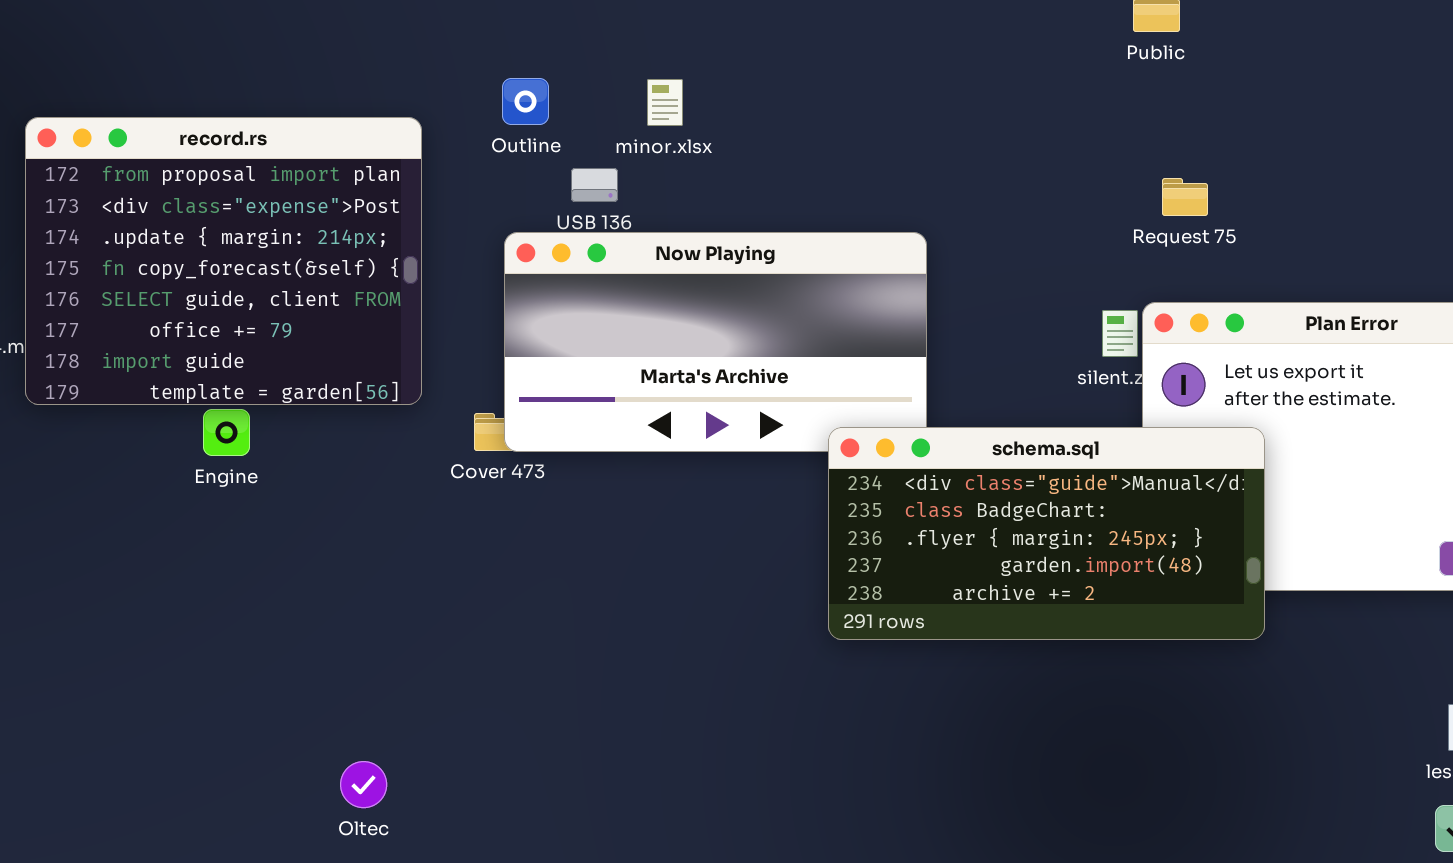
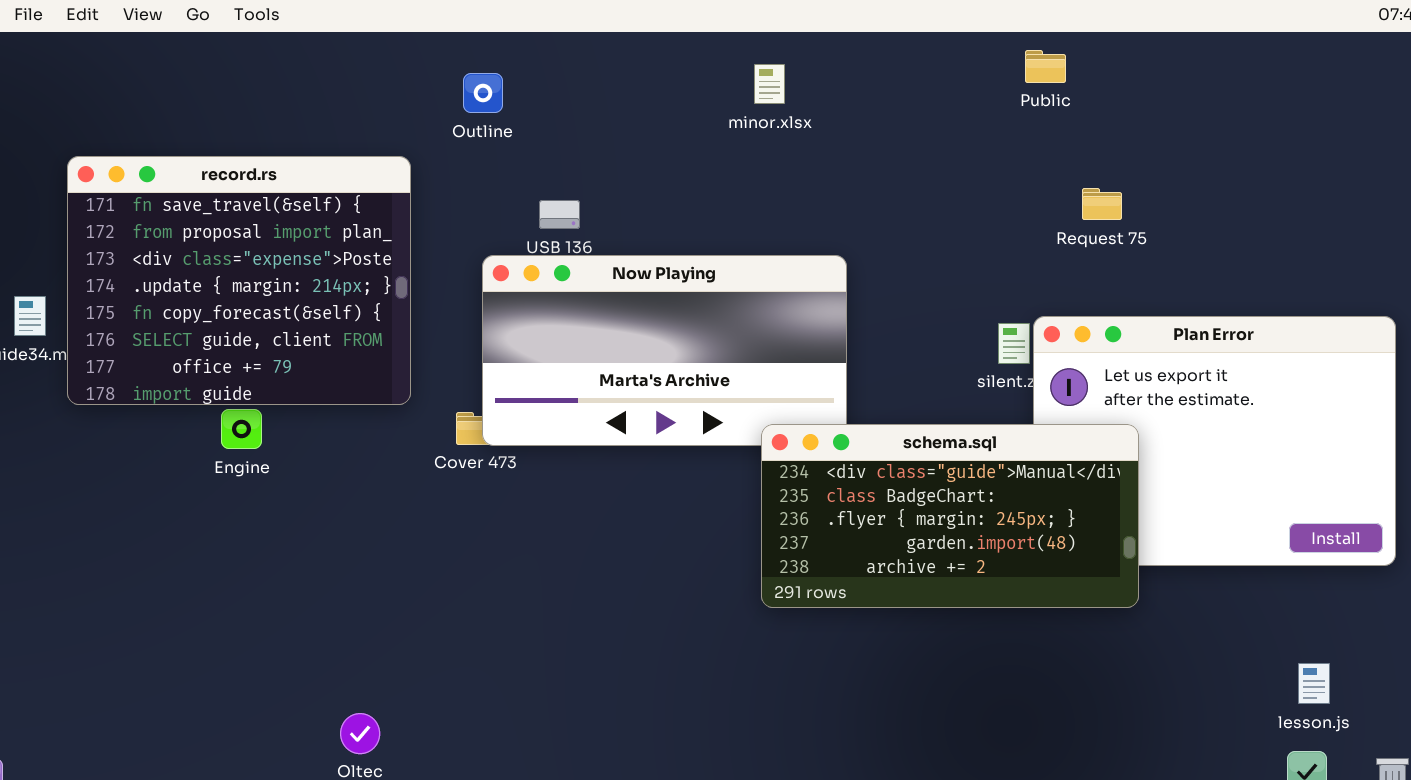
Outline: [502,78,549,125] -> [463,73,503,113], moved
minor.xlsx: [647,79,683,126] -> [754,64,785,104], moved
record.rs: [25,117,422,405] -> [67,156,411,405], scrolled up 1 row
Request 75: [1162,178,1208,216] -> [1082,188,1122,220], moved

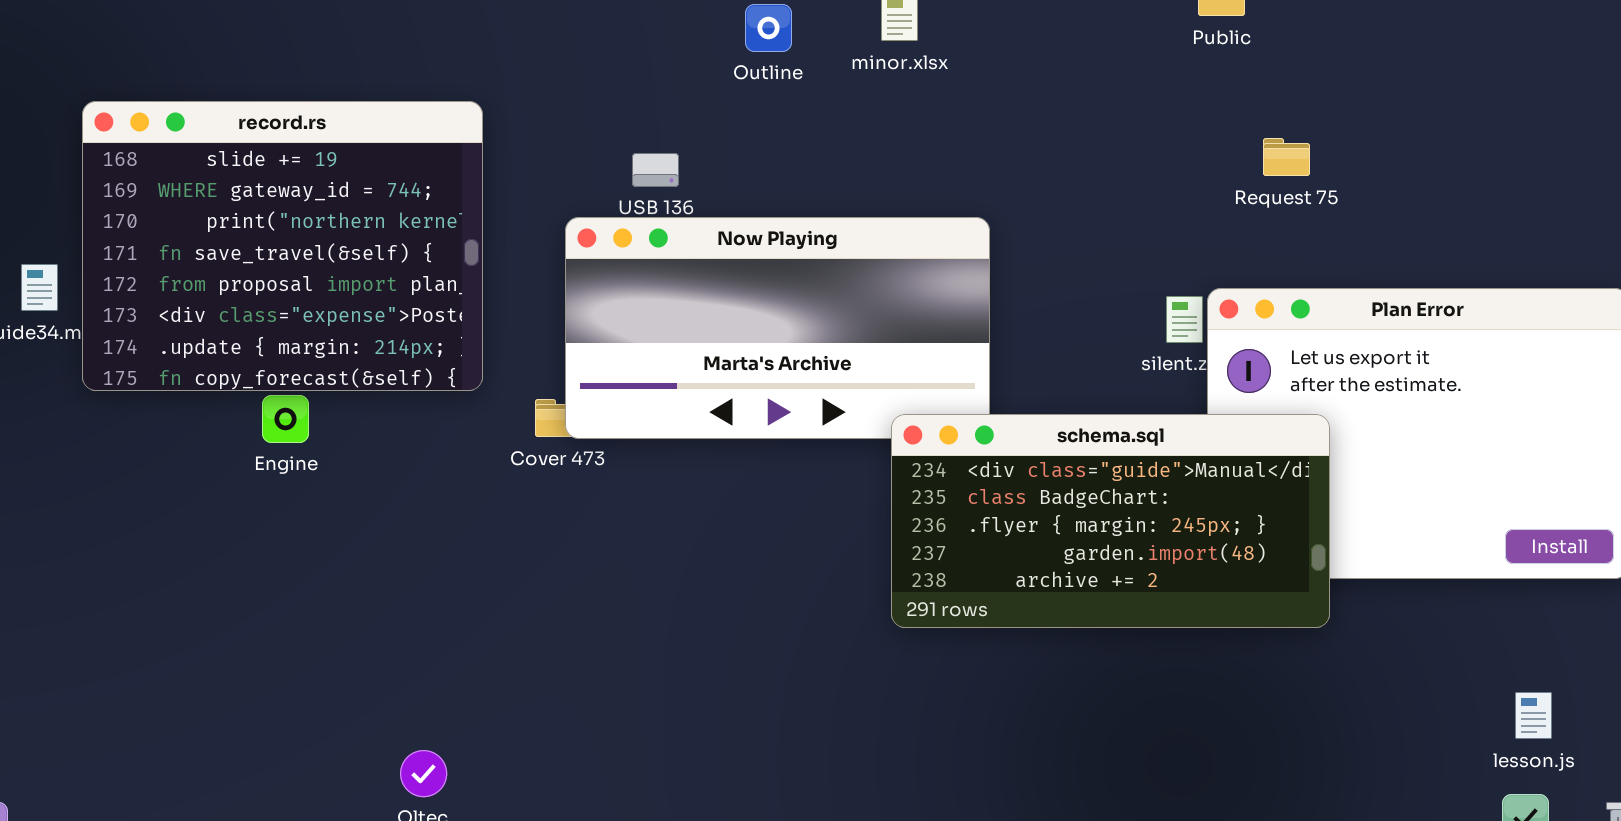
Outline: [463,73,503,113] -> [745,4,792,52], moved
record.rs: [67,156,411,405] -> [82,101,483,391], scrolled up 3 rows

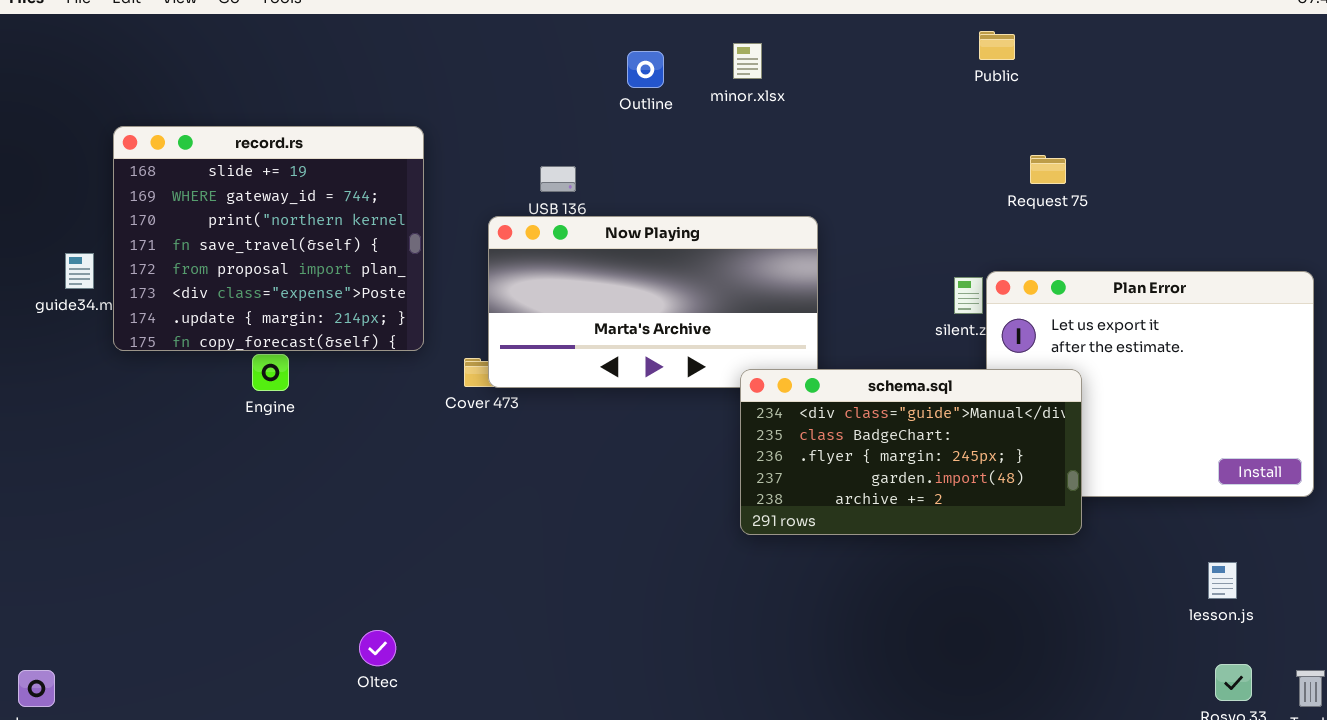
lesson.js: [1515,692,1552,739] -> [1208,562,1237,599], moved

